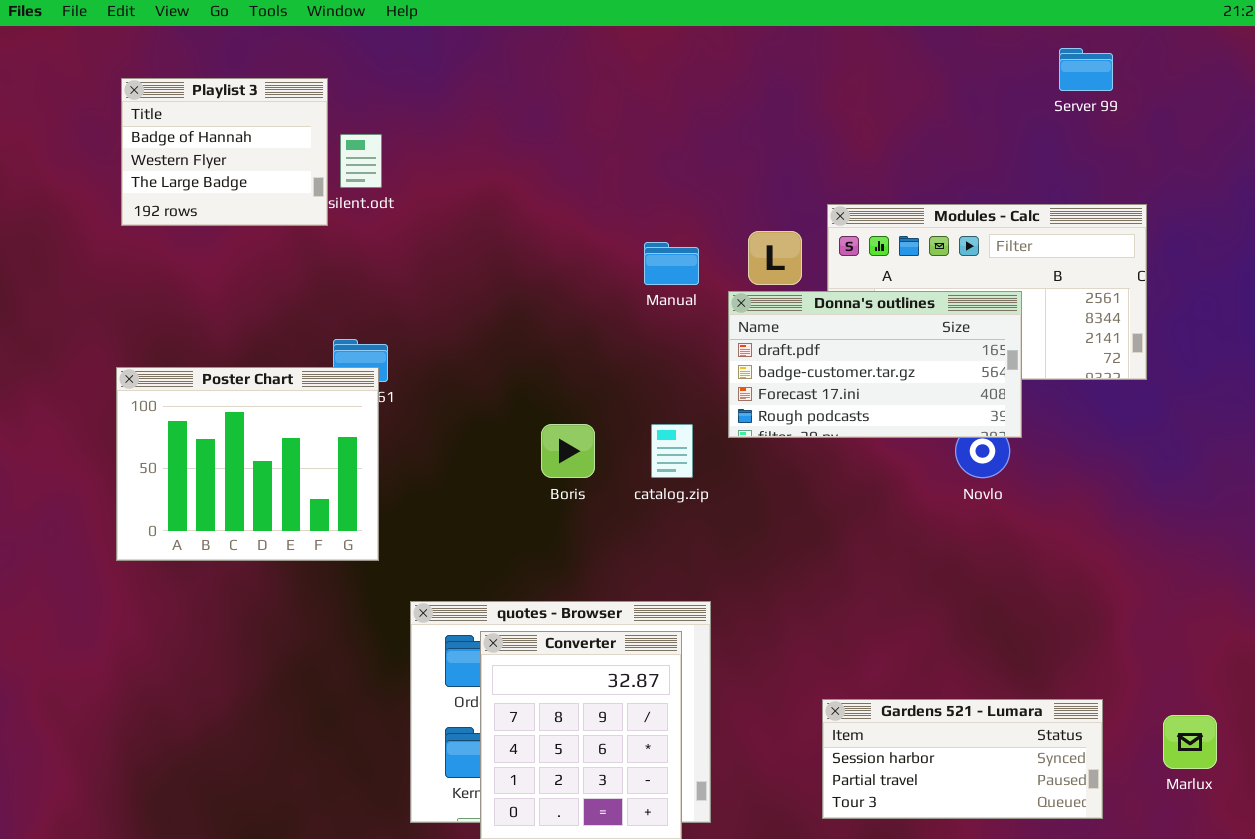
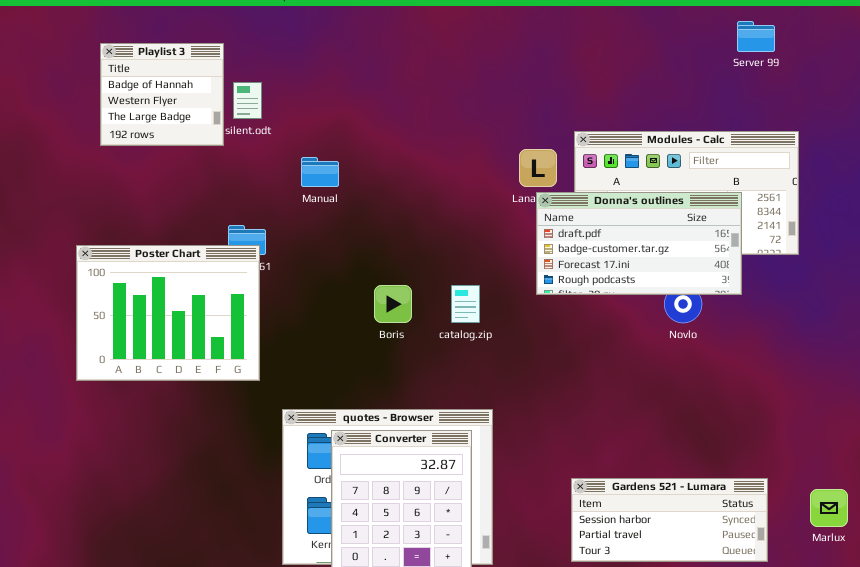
Playlist 3: [121,78,328,226] -> [100,43,224,146], resized
Manual: [644,242,699,285] -> [301,157,339,187], moved
Donna's outlines: [728,291,1022,438] -> [536,192,742,295], moved

